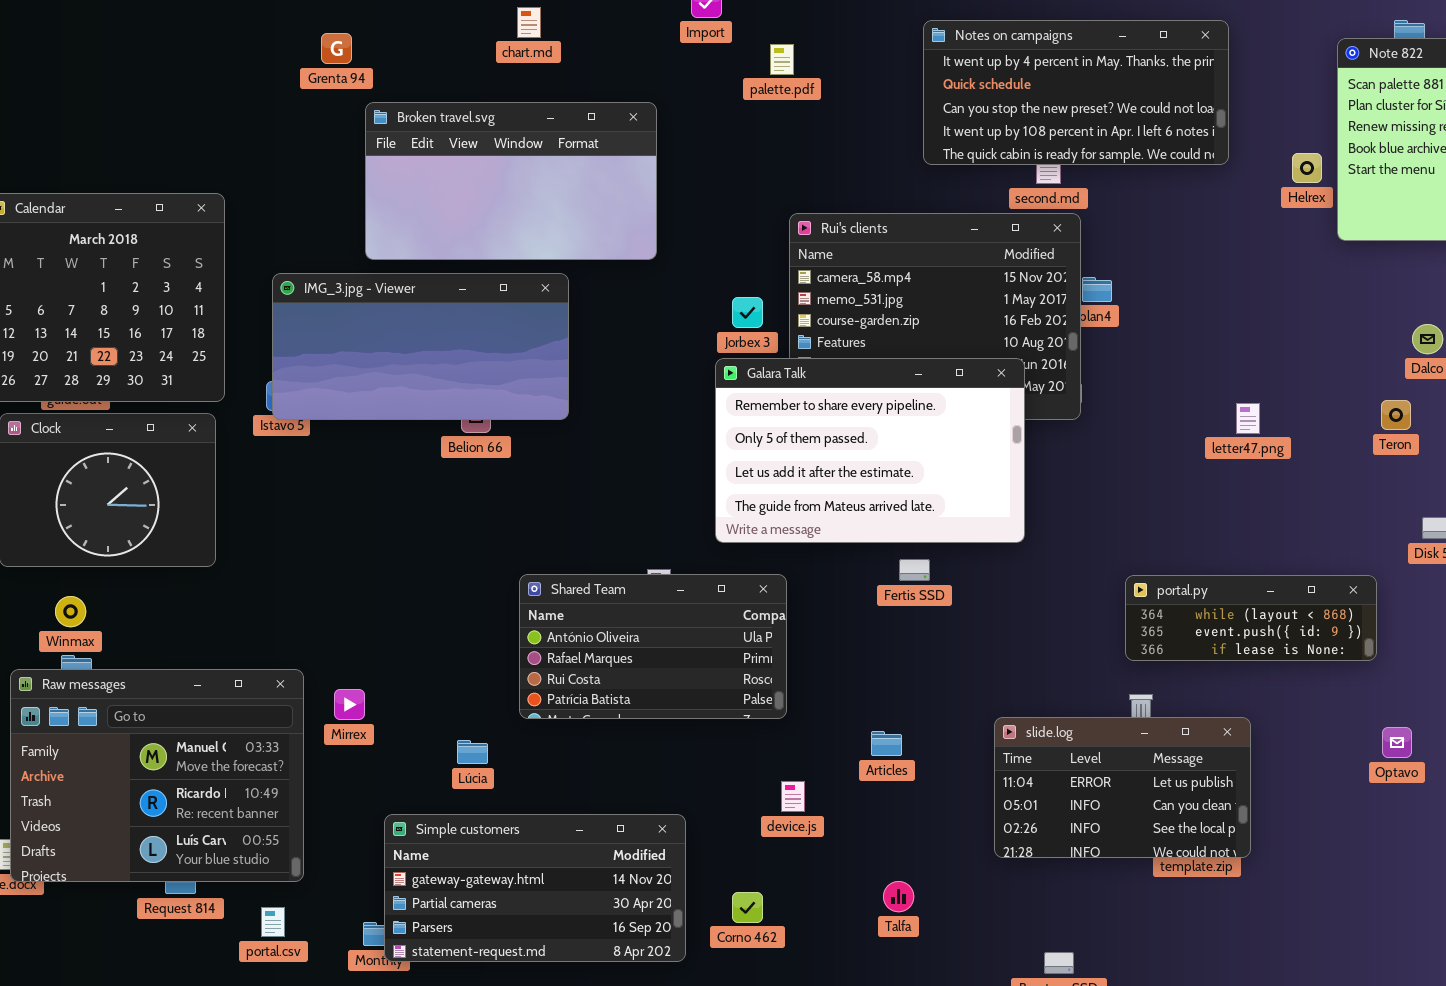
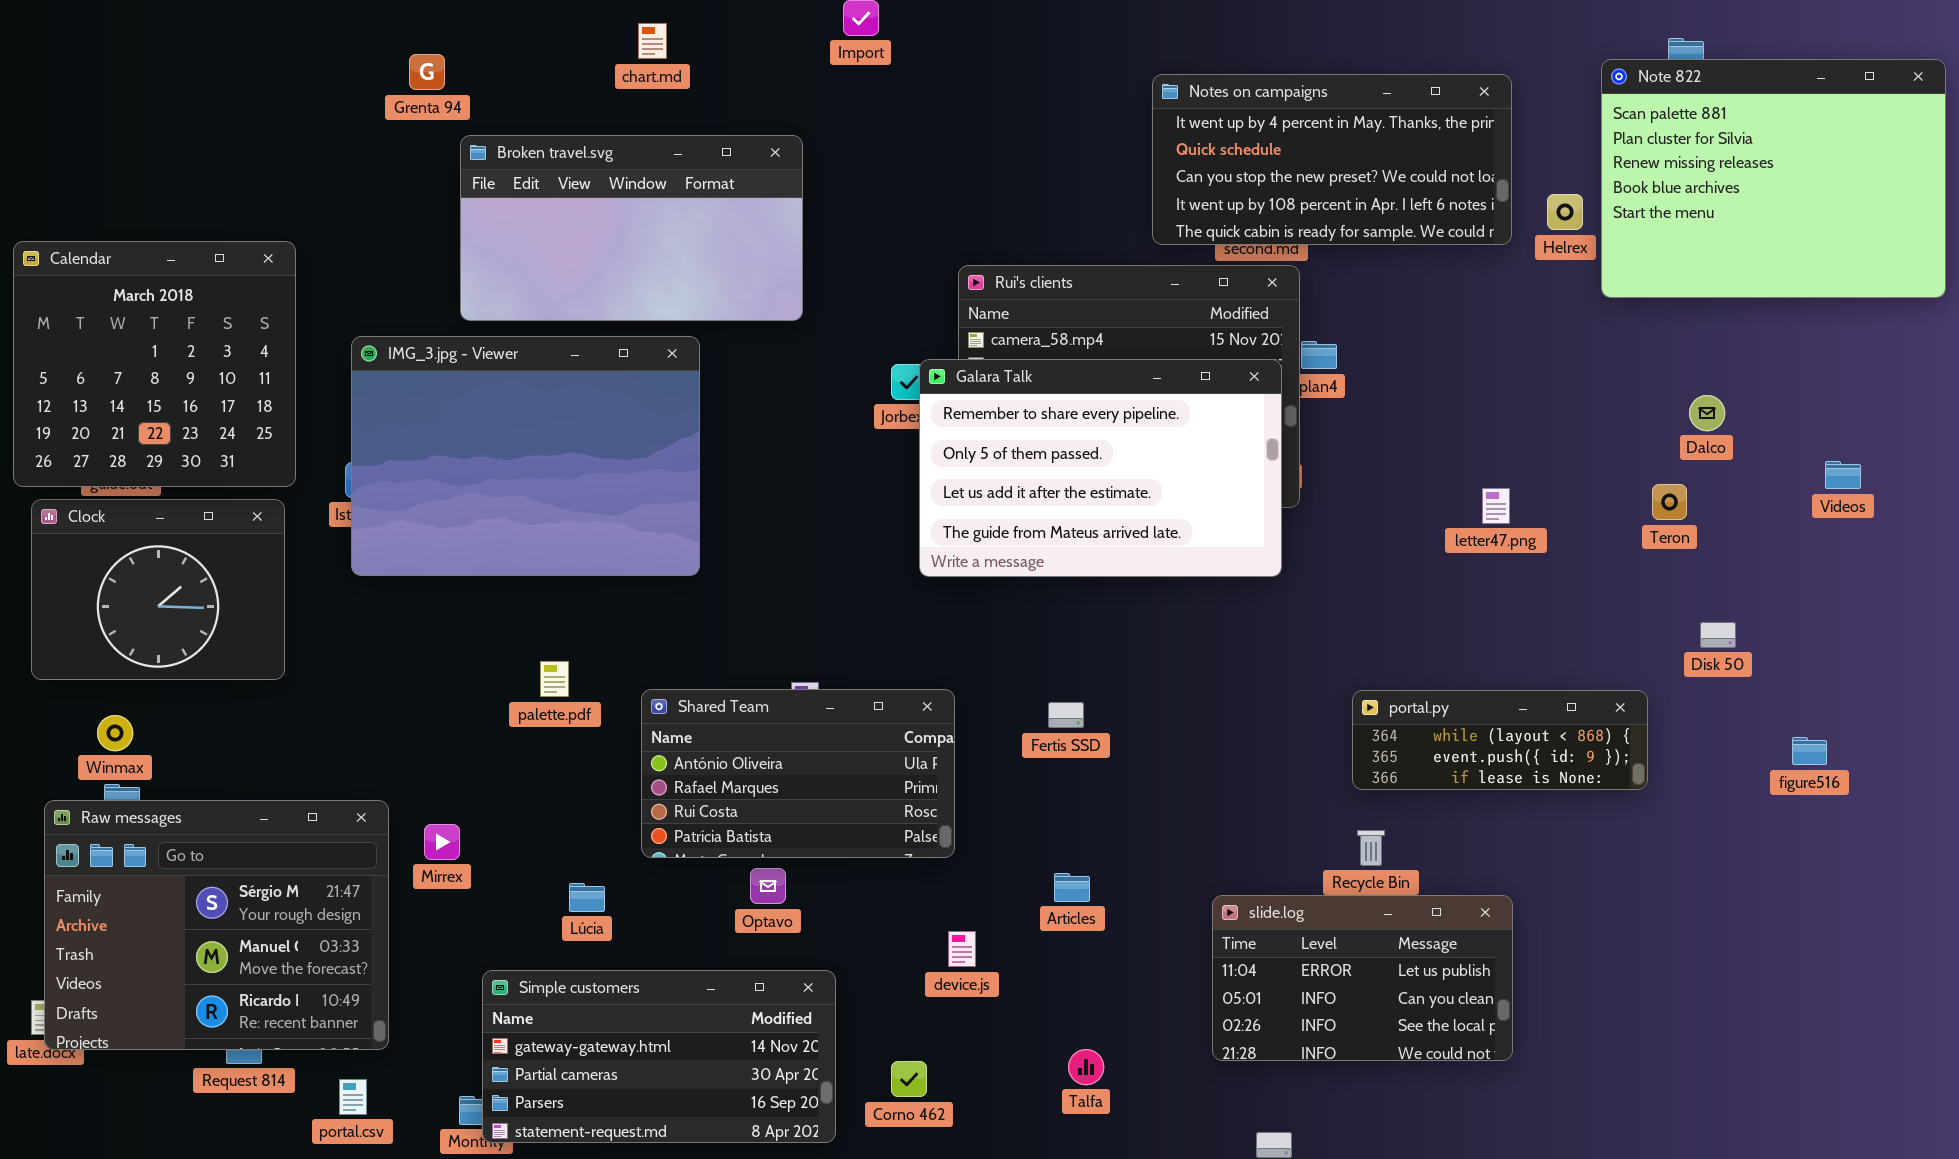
Notes on campaigns: [923,20,1229,165] -> [1152,74,1512,245], moved
palette.pdf: [770,44,794,75] -> [540,661,569,697], moved
IMG_3.jpg - Viewer: [272,273,569,420] -> [351,336,700,576], resized
Galara Talk: [715,358,1025,543] -> [919,359,1282,577], moved
Fertis SSD: [899,559,930,581] -> [1048,702,1084,728], moved
Raw messages: [10,669,304,882] -> [44,800,389,1050], scrolled up 1 row
slide.log: [994,717,1251,858] -> [1212,895,1513,1061], moved
Optavo: [1382,727,1412,758] -> [750,868,786,904], moved

